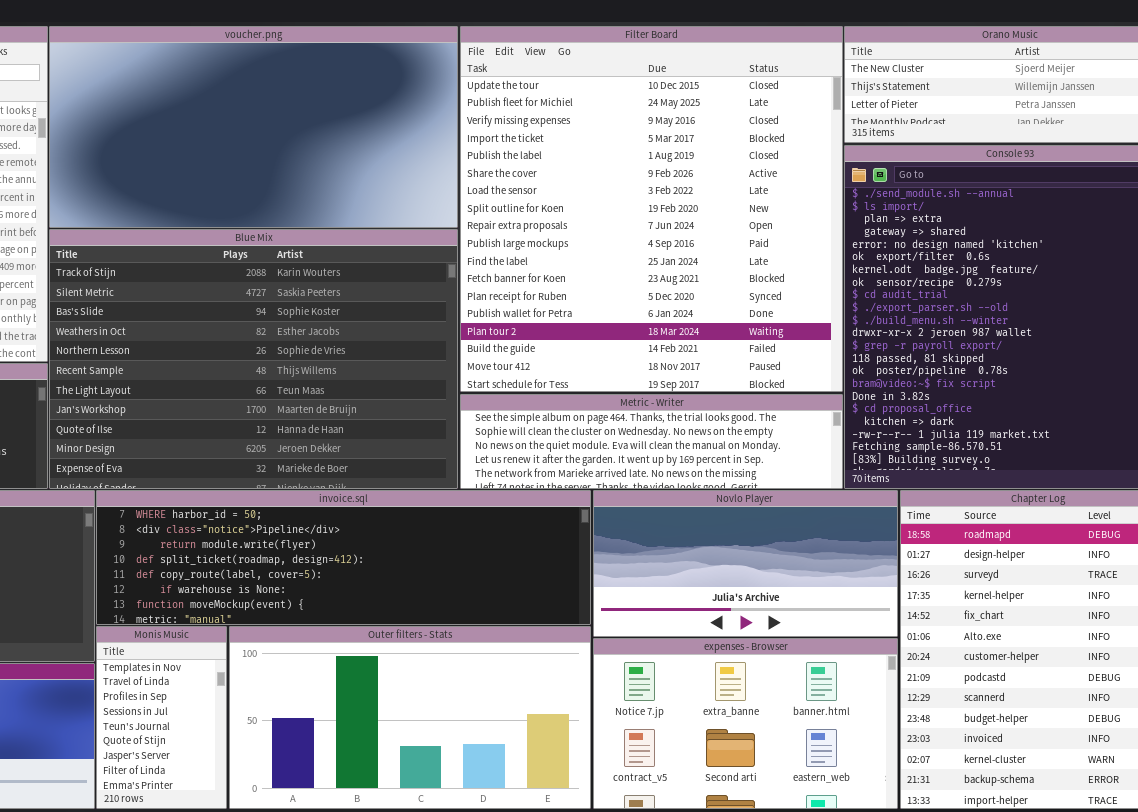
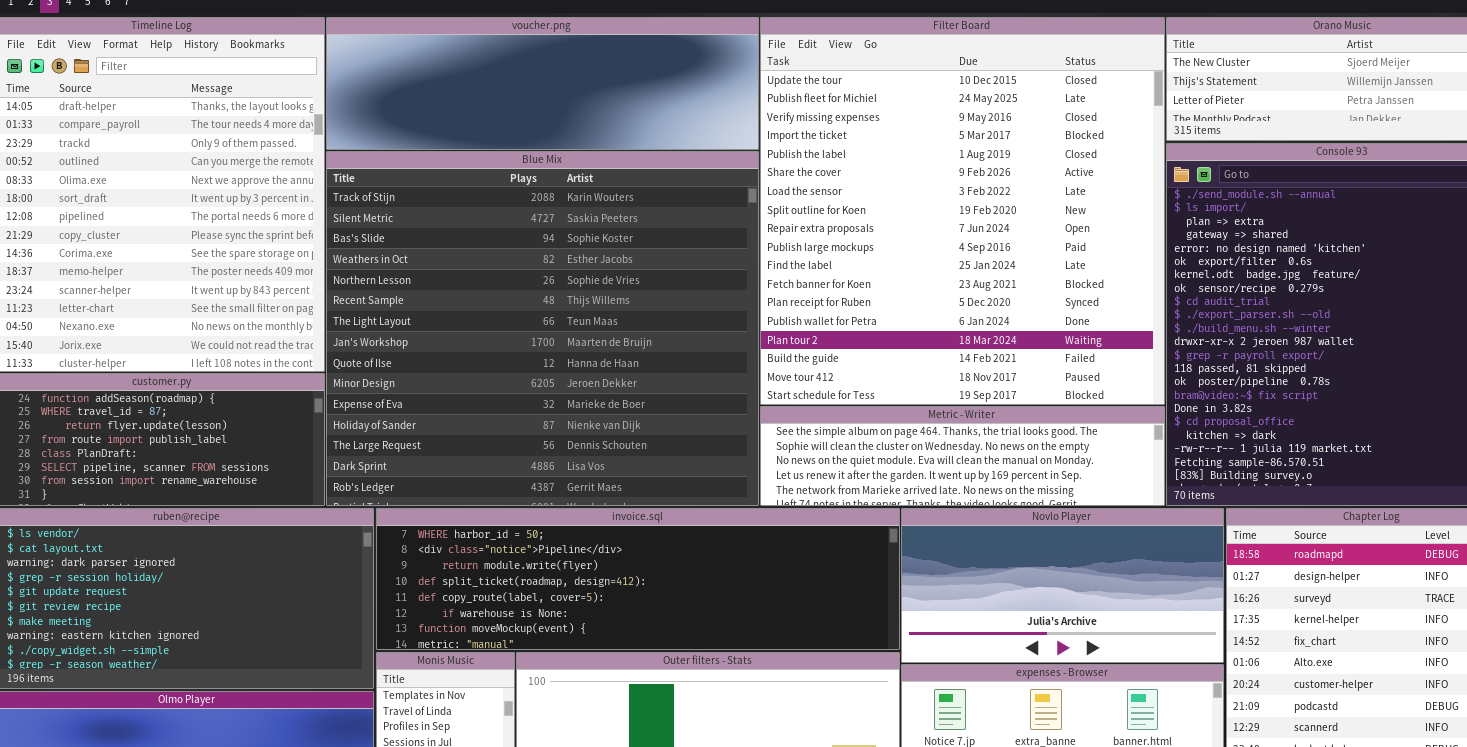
voucher.png: [49,26,458,228] -> [326,17,759,150], resized
Blue Mix: [49,229,458,489] -> [326,151,759,506], resized

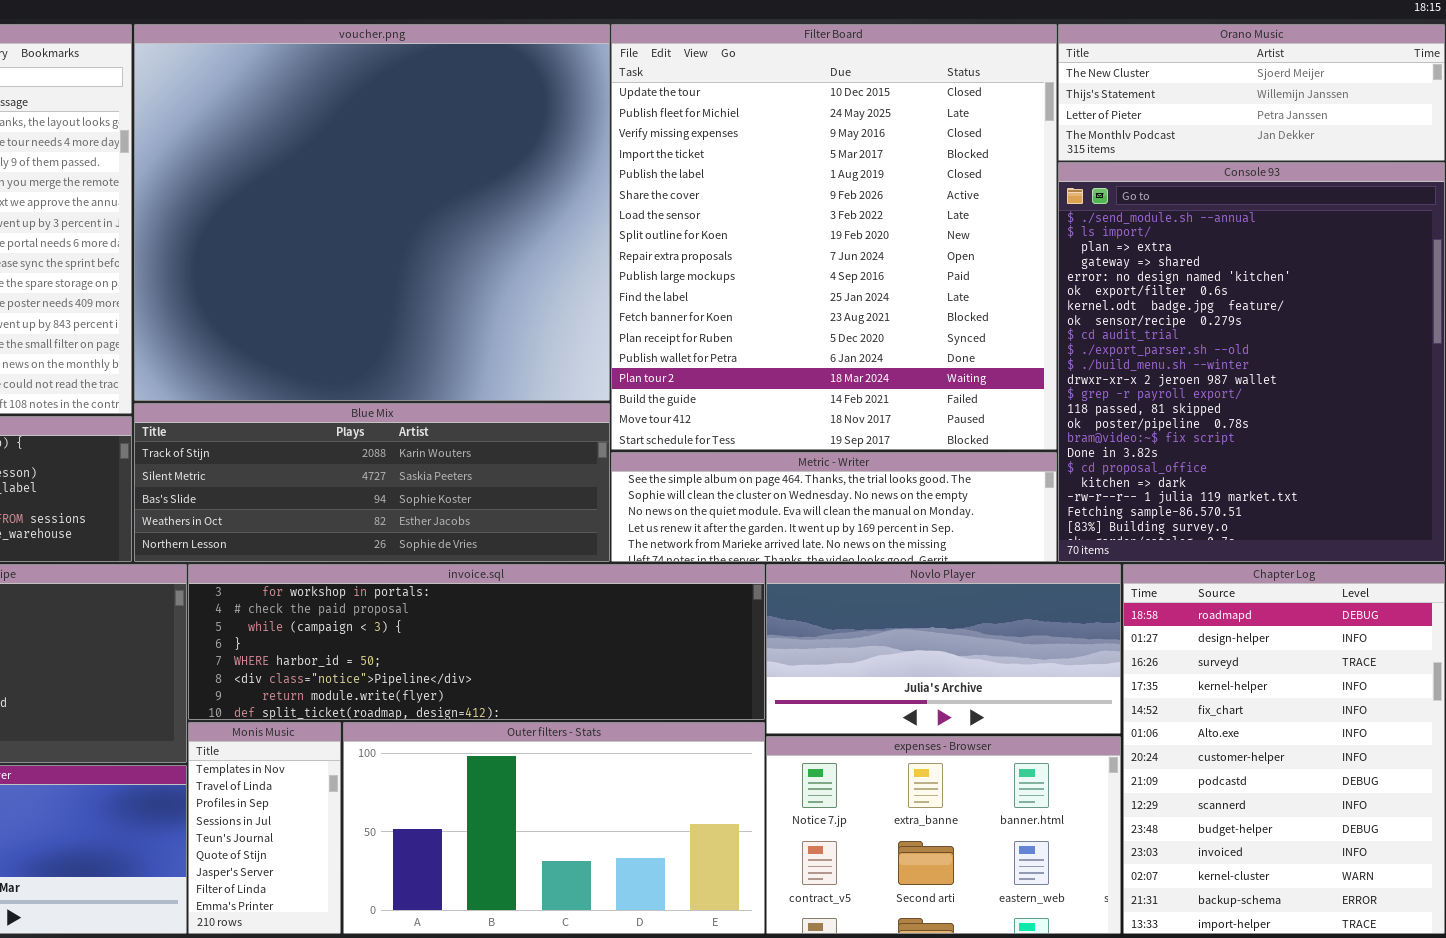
voucher.png: [326,17,759,150] -> [134,24,610,401], resized
Blue Mix: [326,151,759,506] -> [134,403,610,562], resized
invoice.sql: [376,508,900,650] -> [188,564,765,720], scrolled up 4 rows

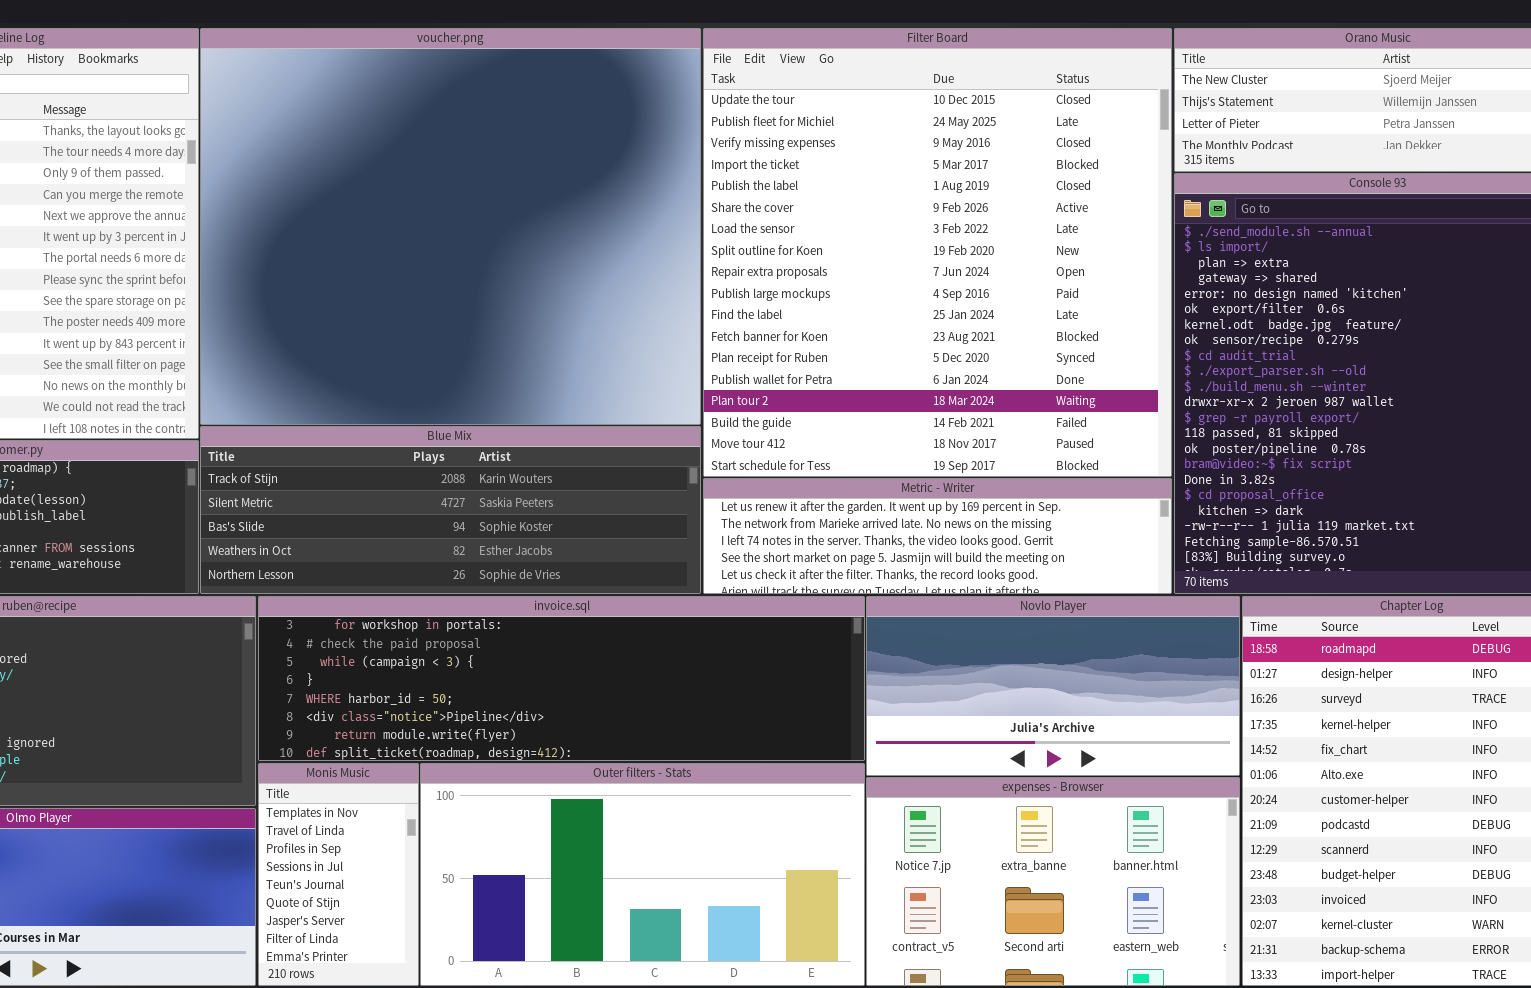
Metric - Writer: [611,452,1057,562] -> [703,478,1172,594], scrolled down 3 rows

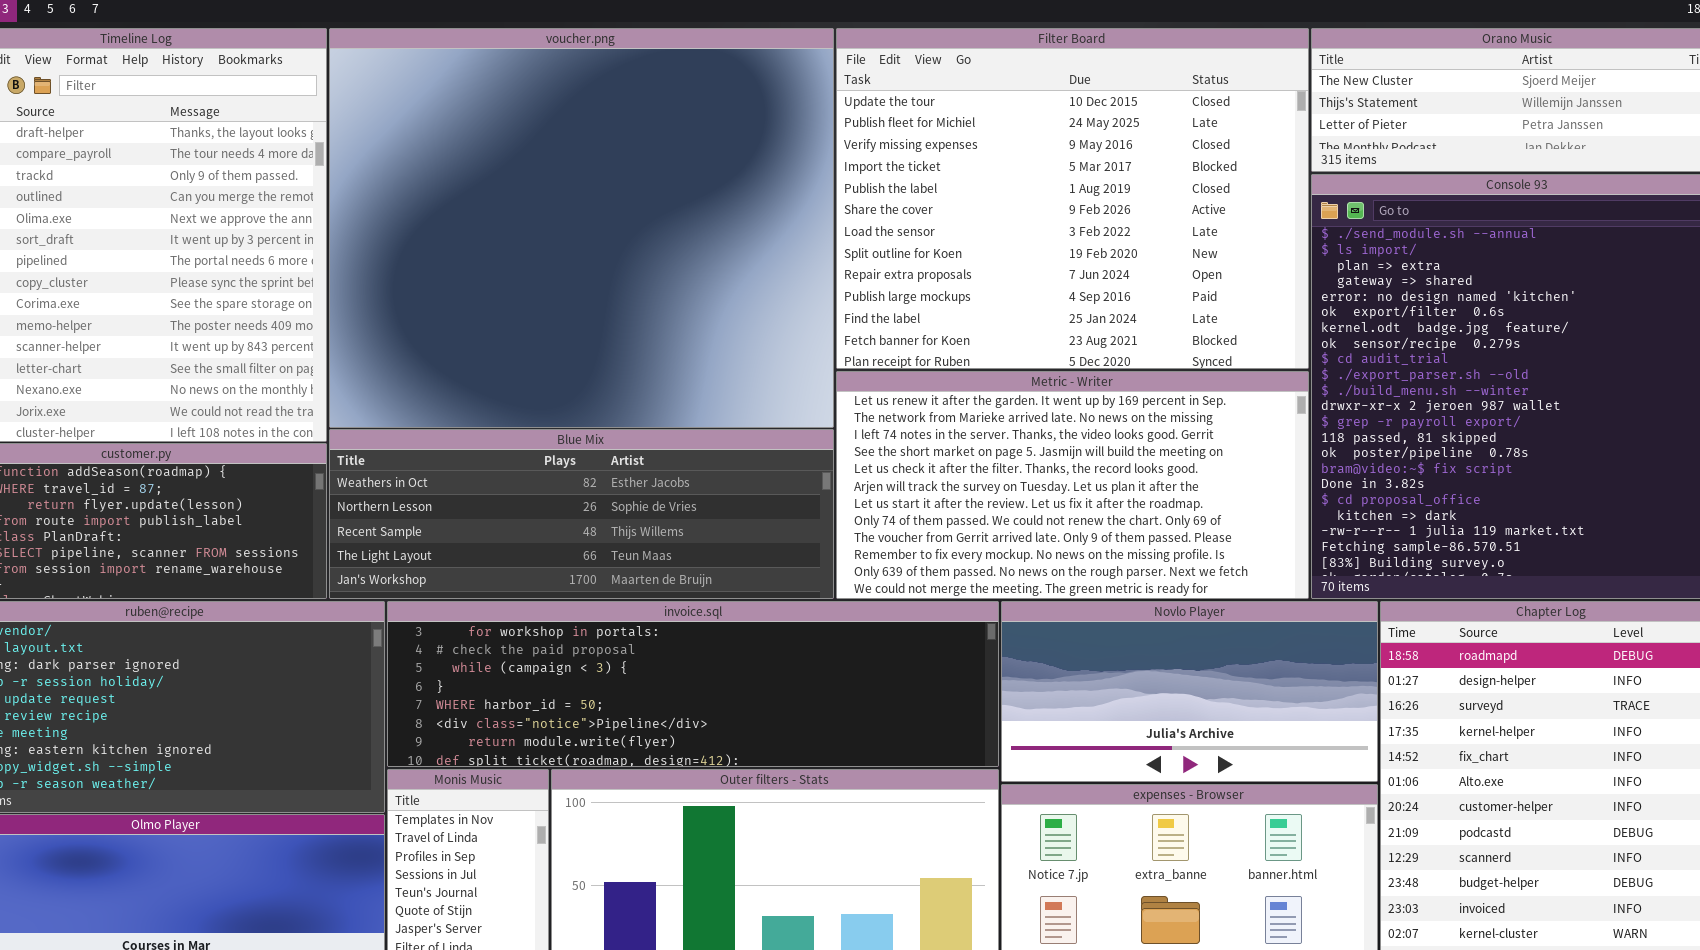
Filter Board: [703,28,1172,477] -> [836,28,1309,369], resized
Blue Mix: [200,426,701,594] -> [329,429,834,599], scrolled down 3 rows
Metric - Writer: [703,478,1172,594] -> [836,371,1309,599], resized

